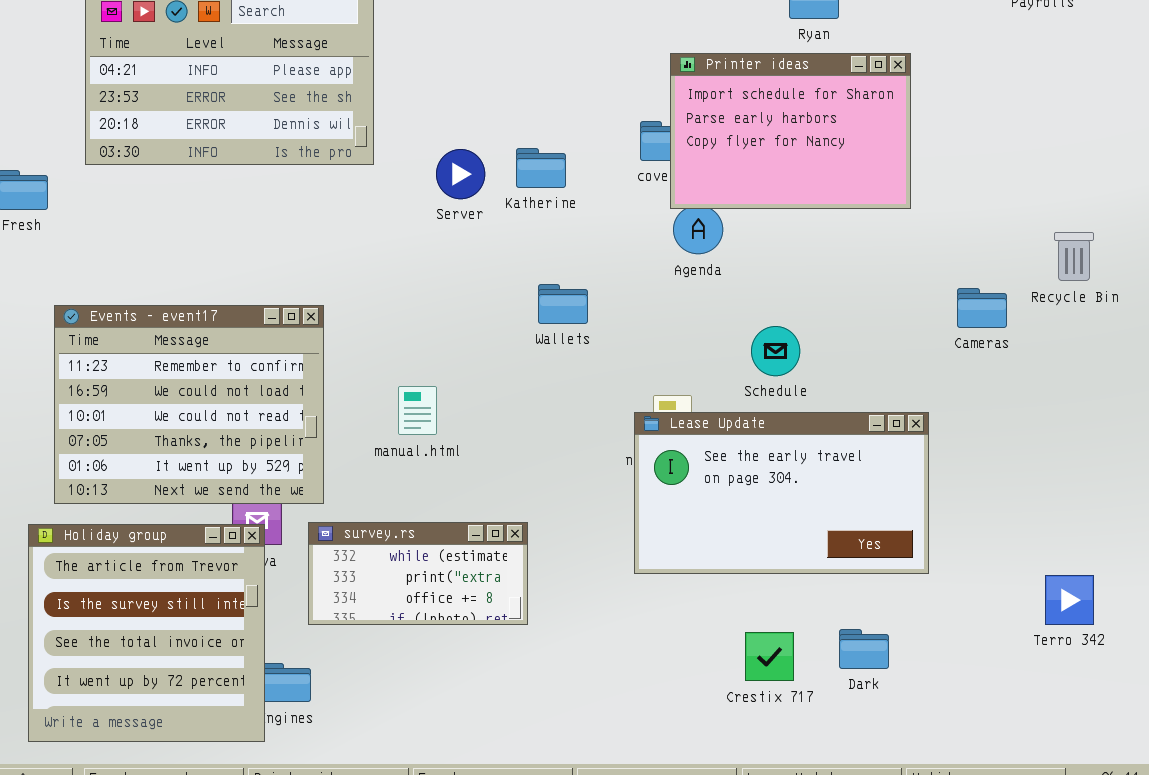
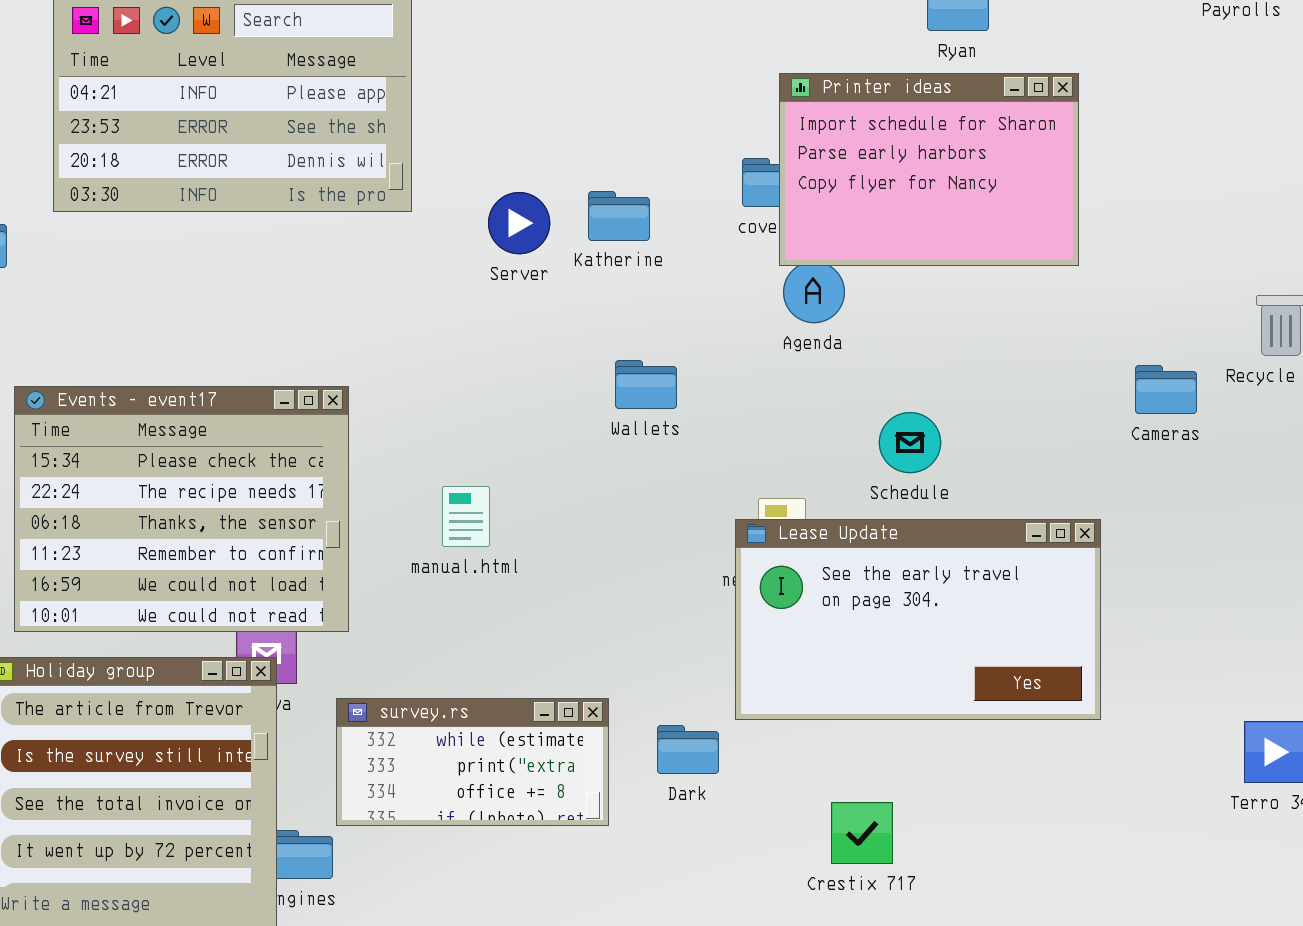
Events - event17: [54,305,324,504] -> [14,386,349,632], scrolled up 3 rows
survey.rs: [308,522,528,625] -> [336,698,609,826], moved
Dark: [839,629,889,669] -> [657,725,719,774], moved
Crestix 717: [745,632,794,681] -> [831,802,893,864], moved

